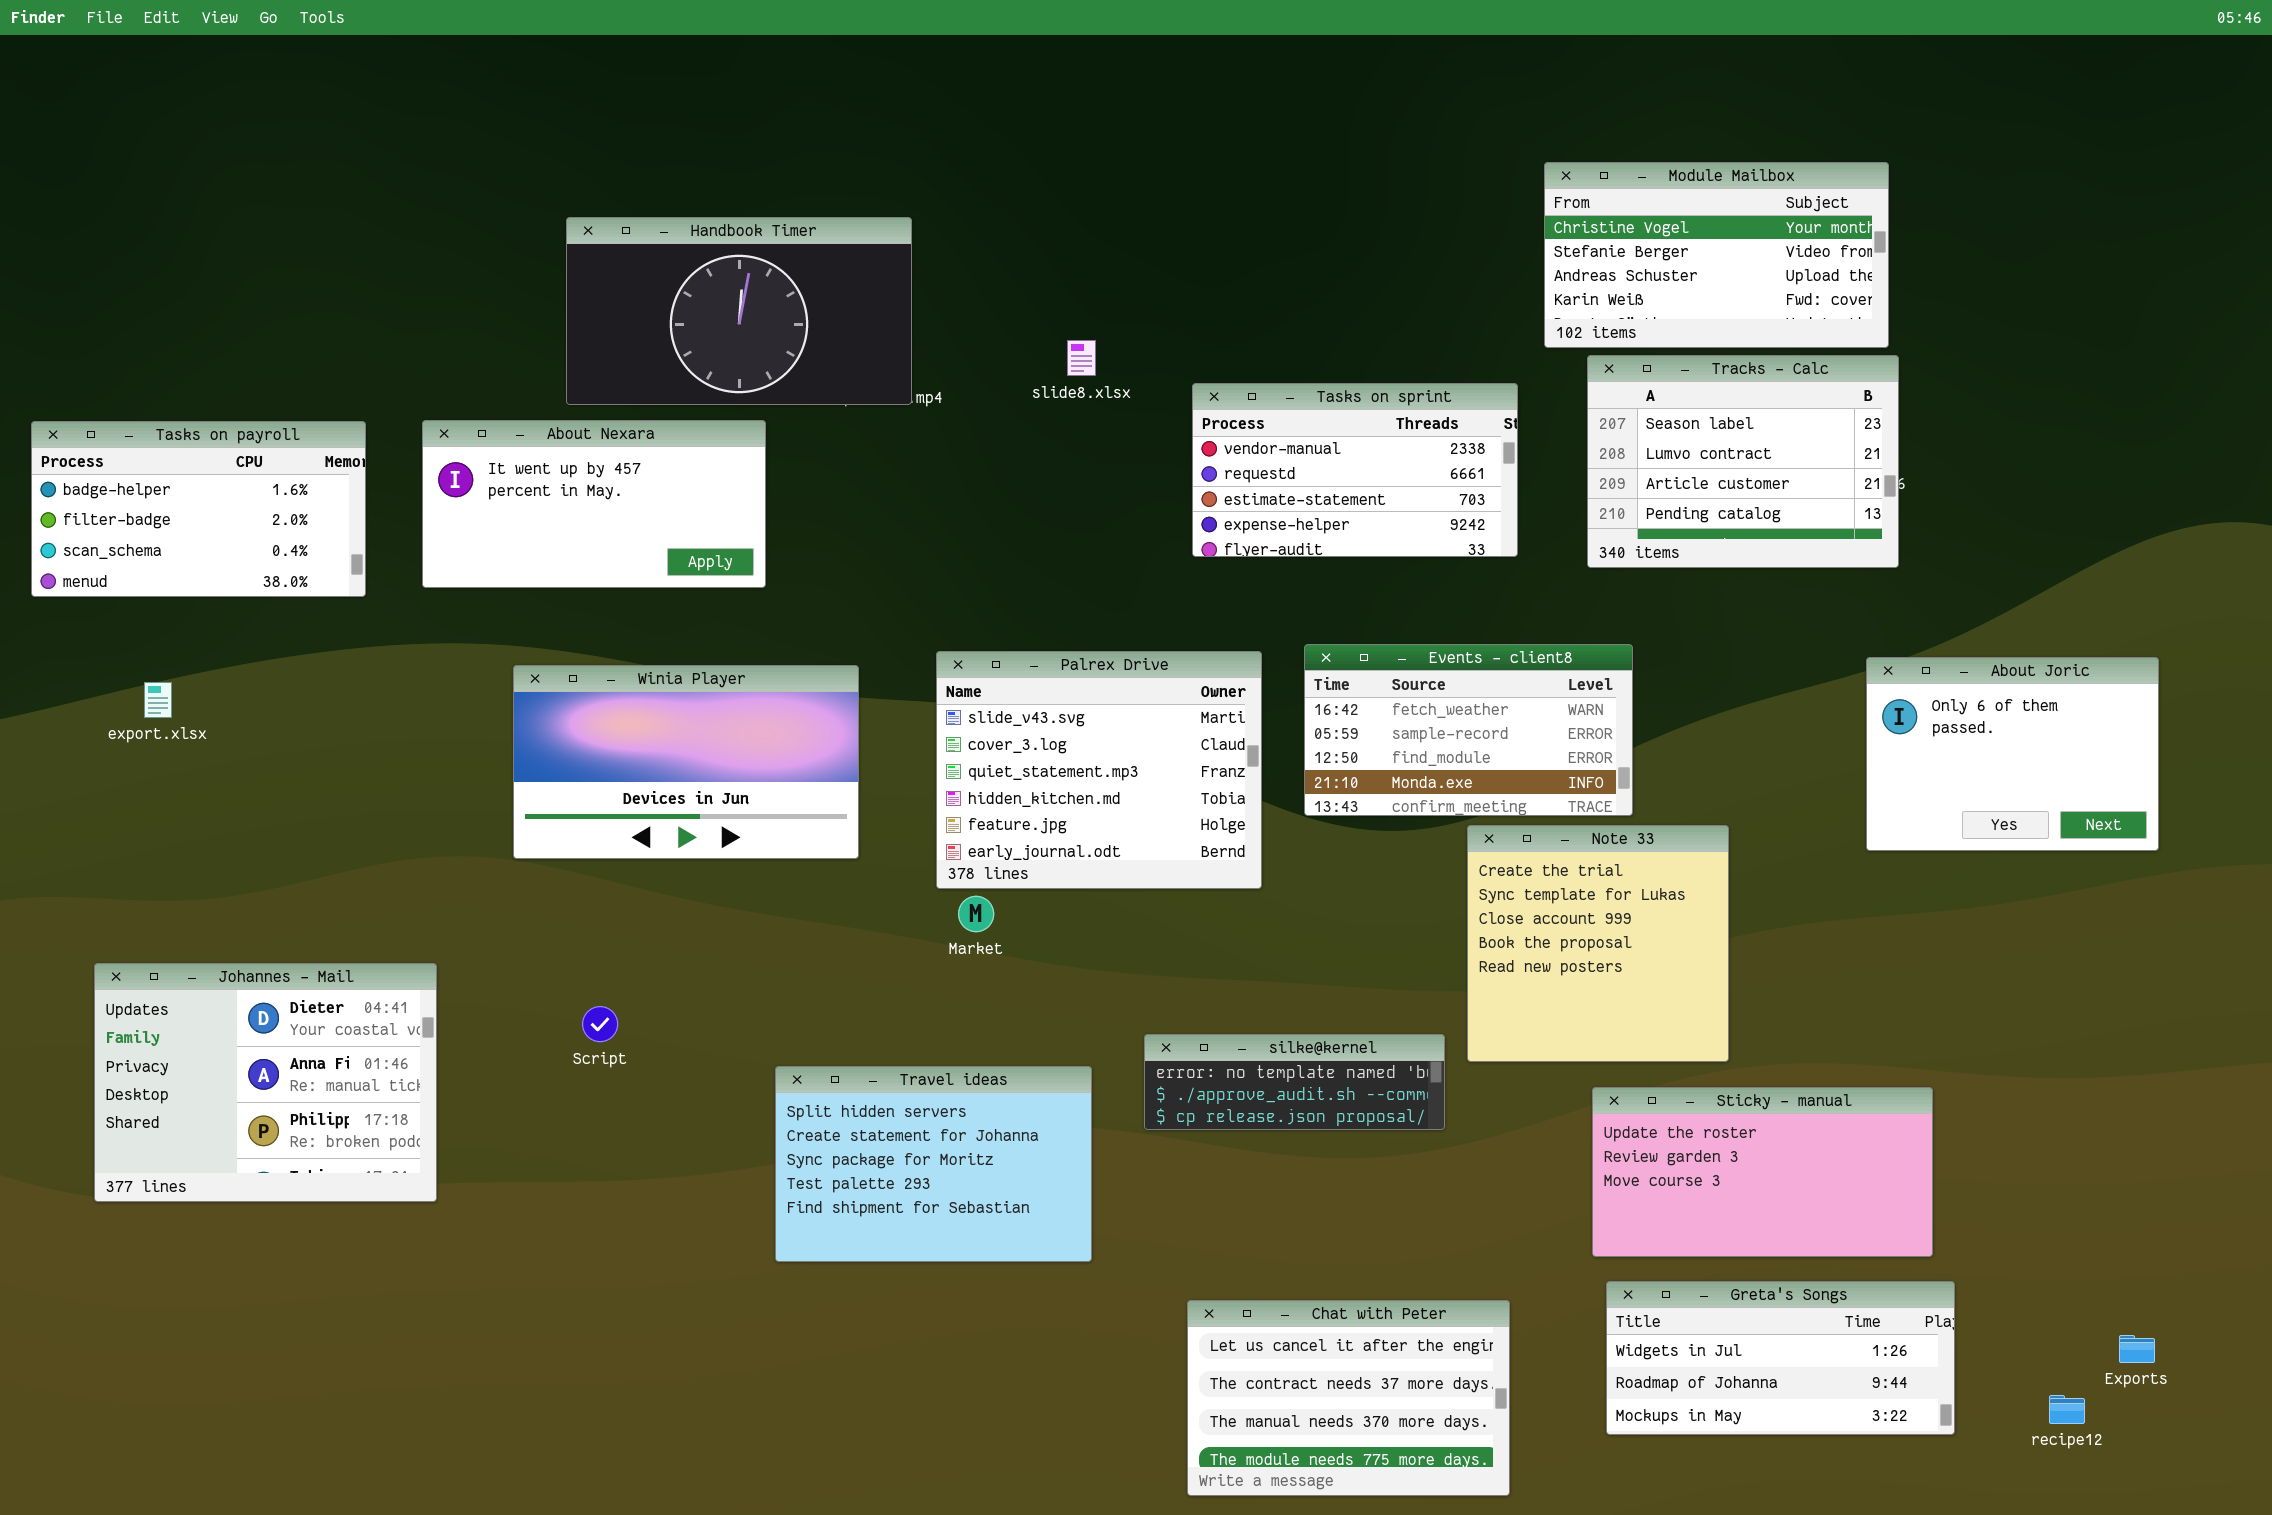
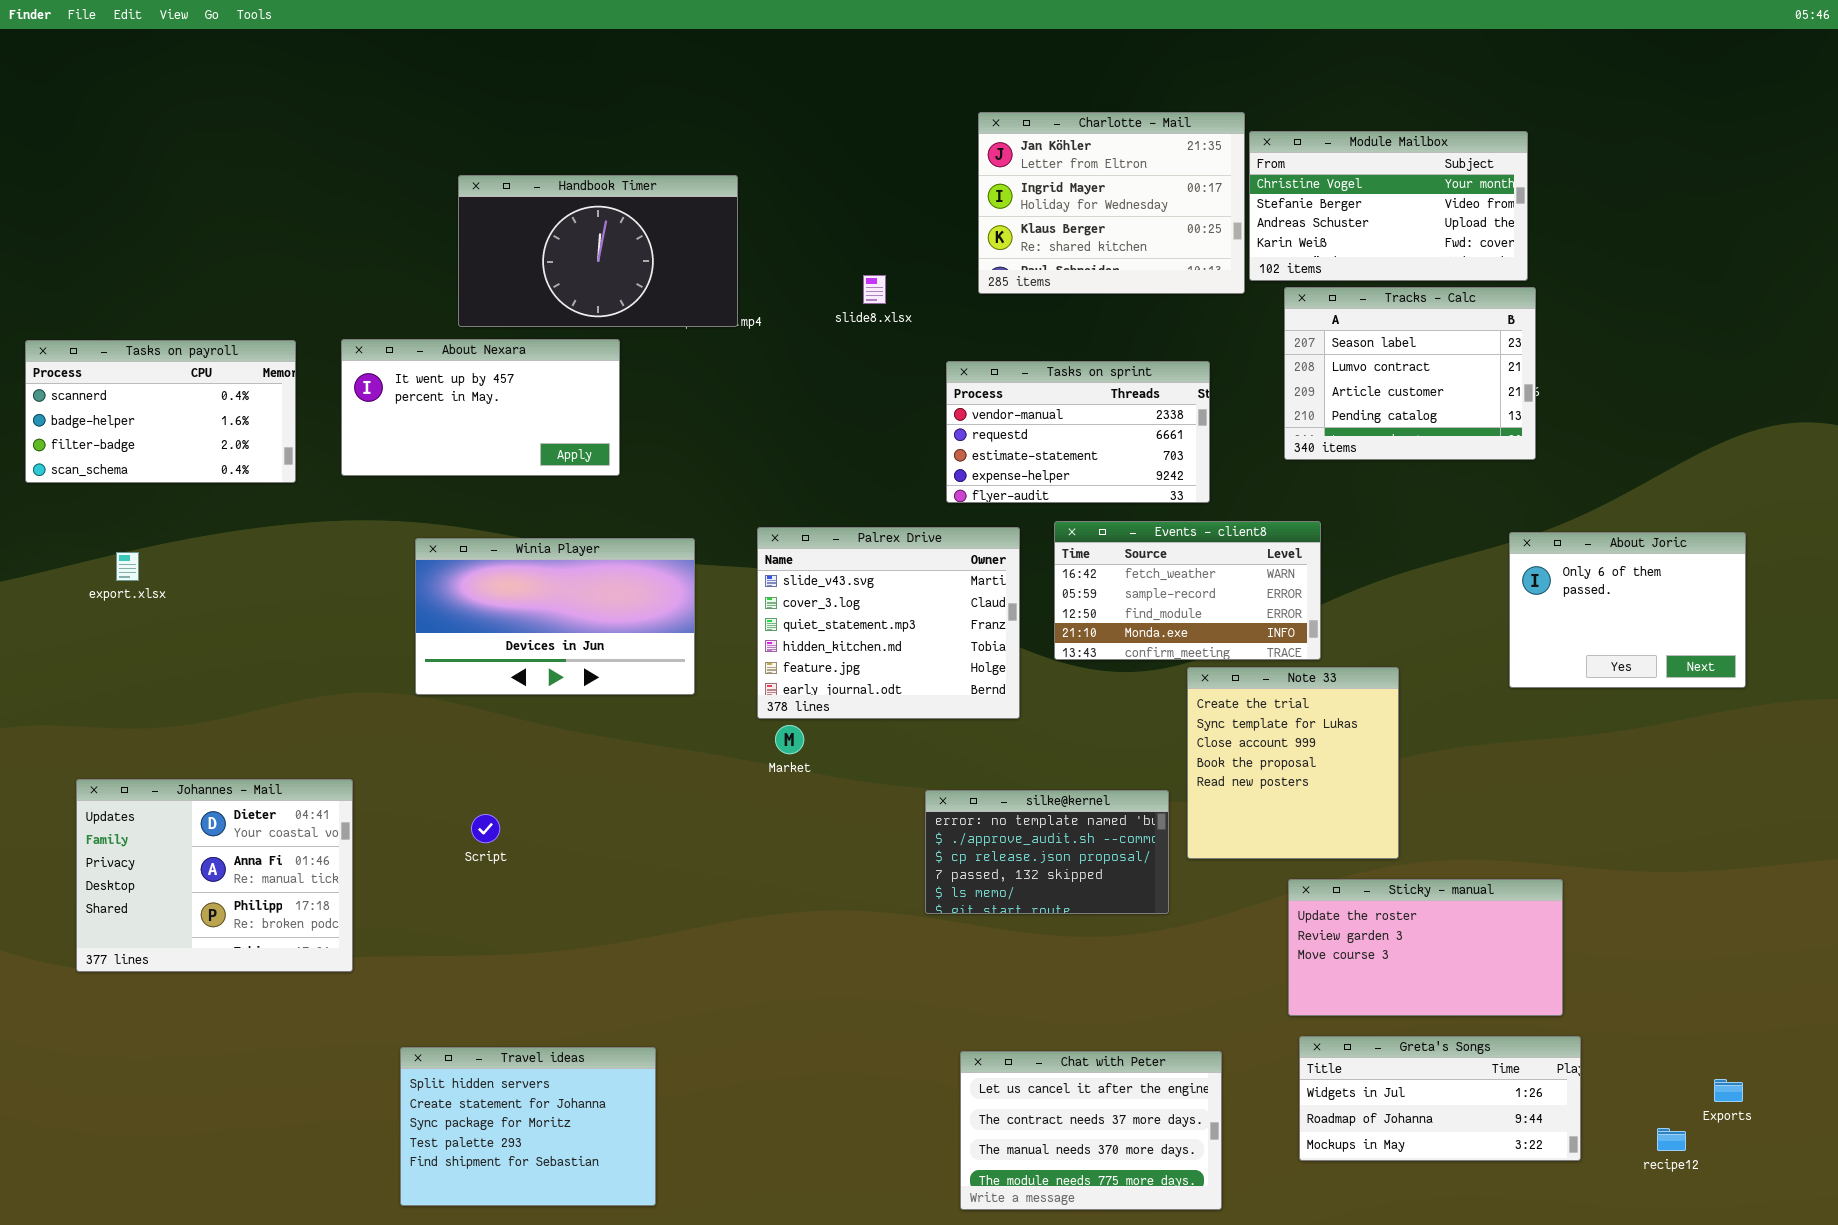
Charlotte - Mail: none -> [978,112,1245,294], opened
Tasks on sprint: [1192,383,1518,557] -> [946,361,1210,503], moved
Tasks on payroll: [31,421,366,597] -> [25,340,296,483], scrolled up 1 row
silke@kernel: [1144,1034,1445,1130] -> [925,790,1169,914], resized
Travel ideas: [775,1066,1092,1262] -> [400,1047,656,1206], moved

